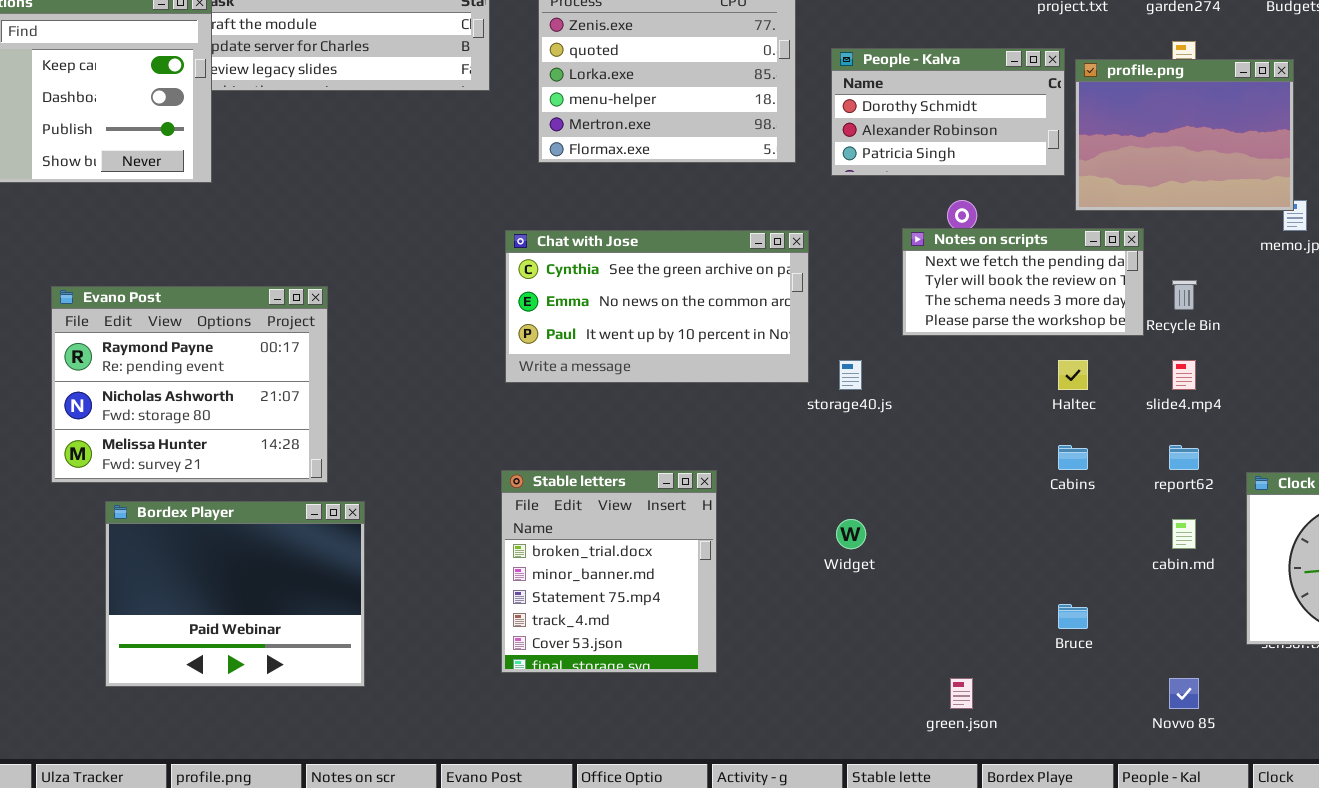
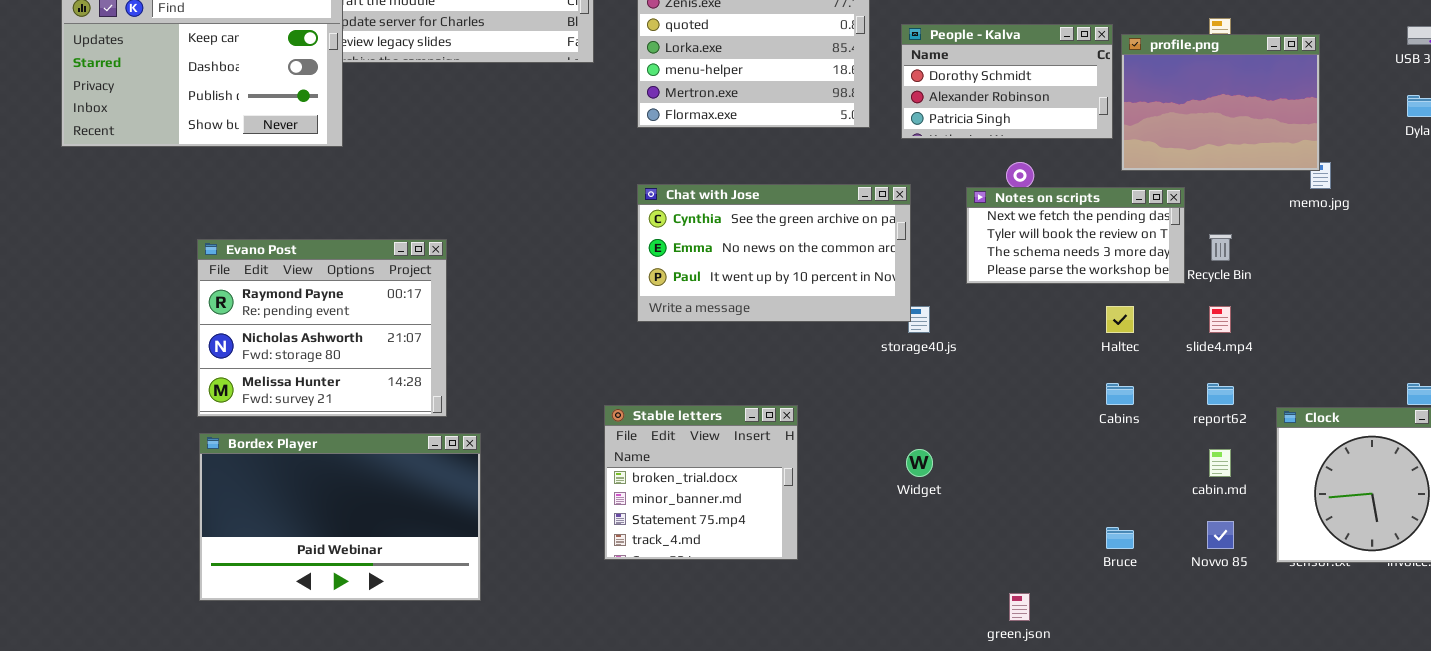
Chat with Jose: [505,230,809,383] -> [637,184,911,322], moved
Stable letters: [501,470,717,673] -> [604,405,798,560], resized
Bordex Player: [105,501,365,687] -> [199,433,481,601], resized
Novvo 85: [1169,678,1199,709] -> [1207,521,1234,549], moved

